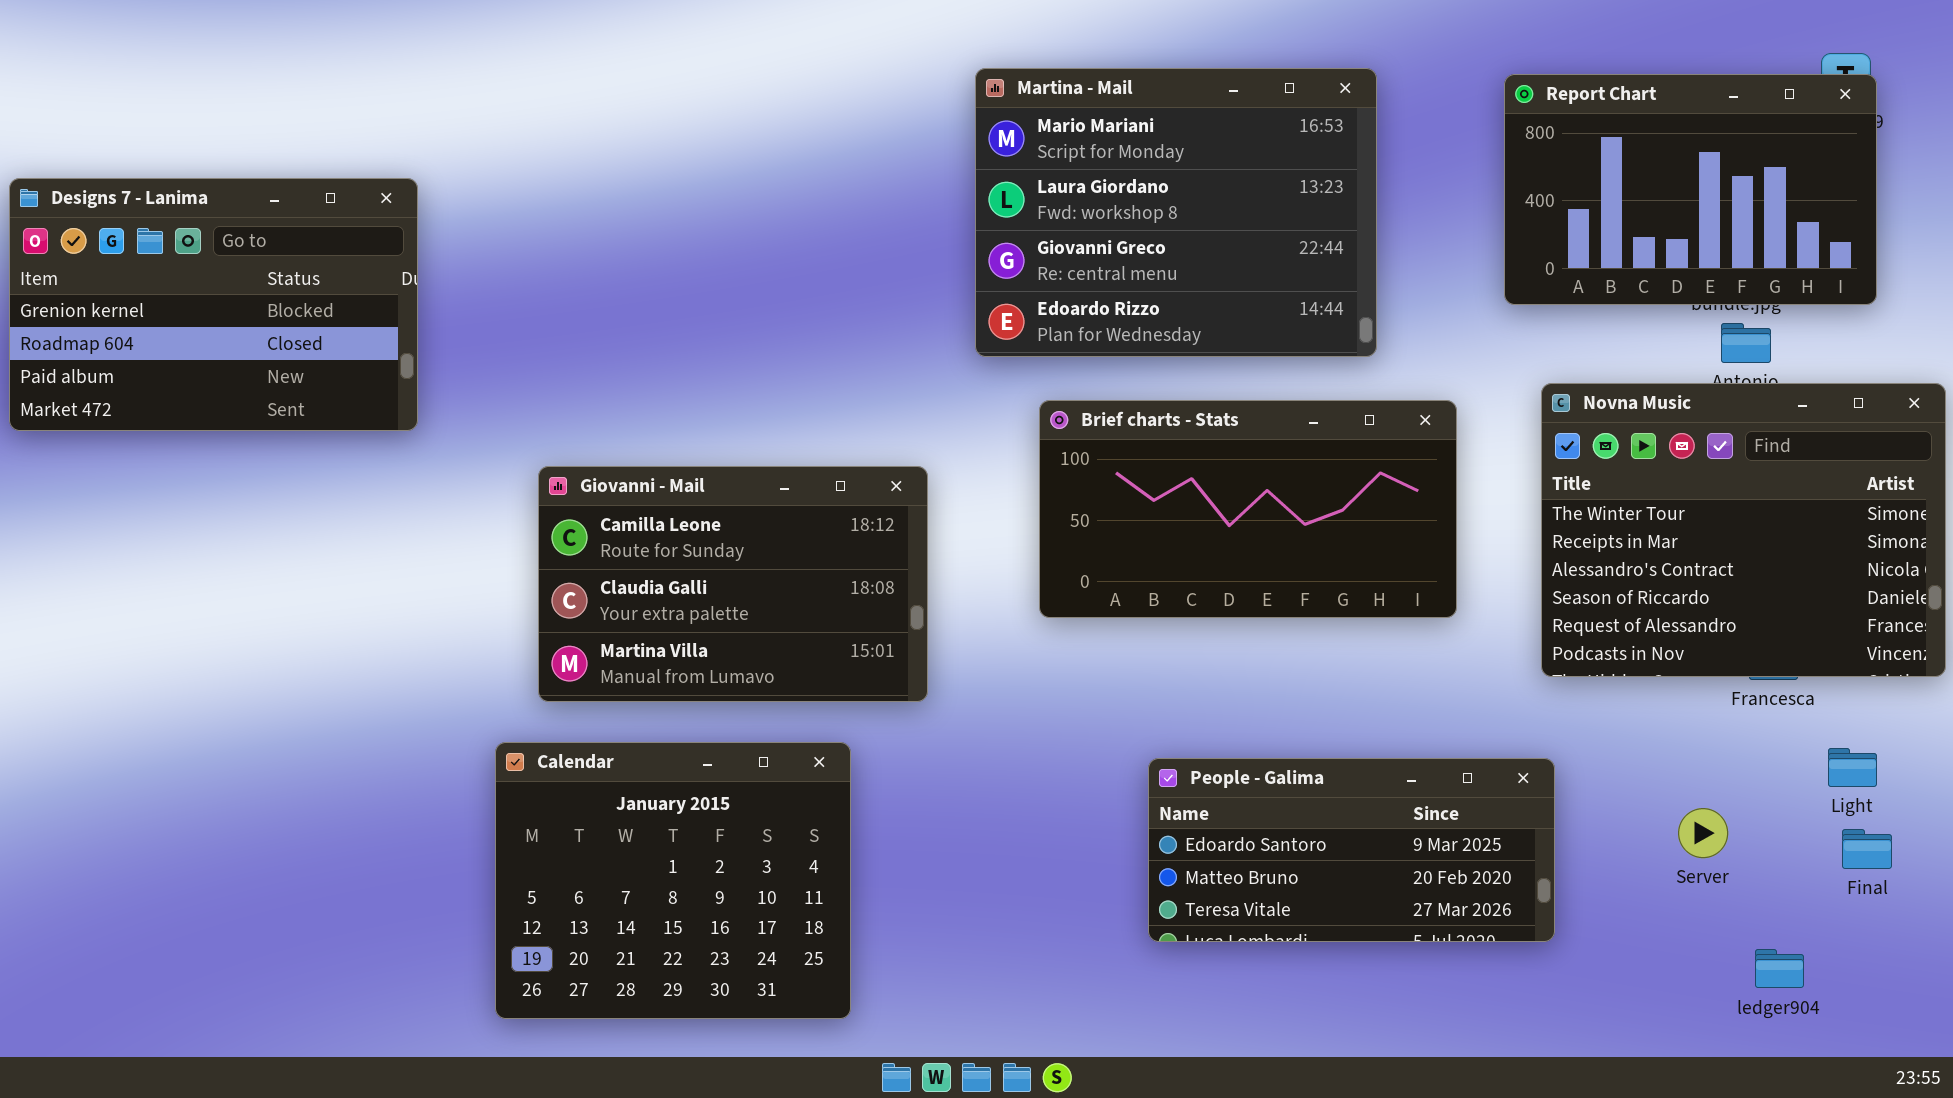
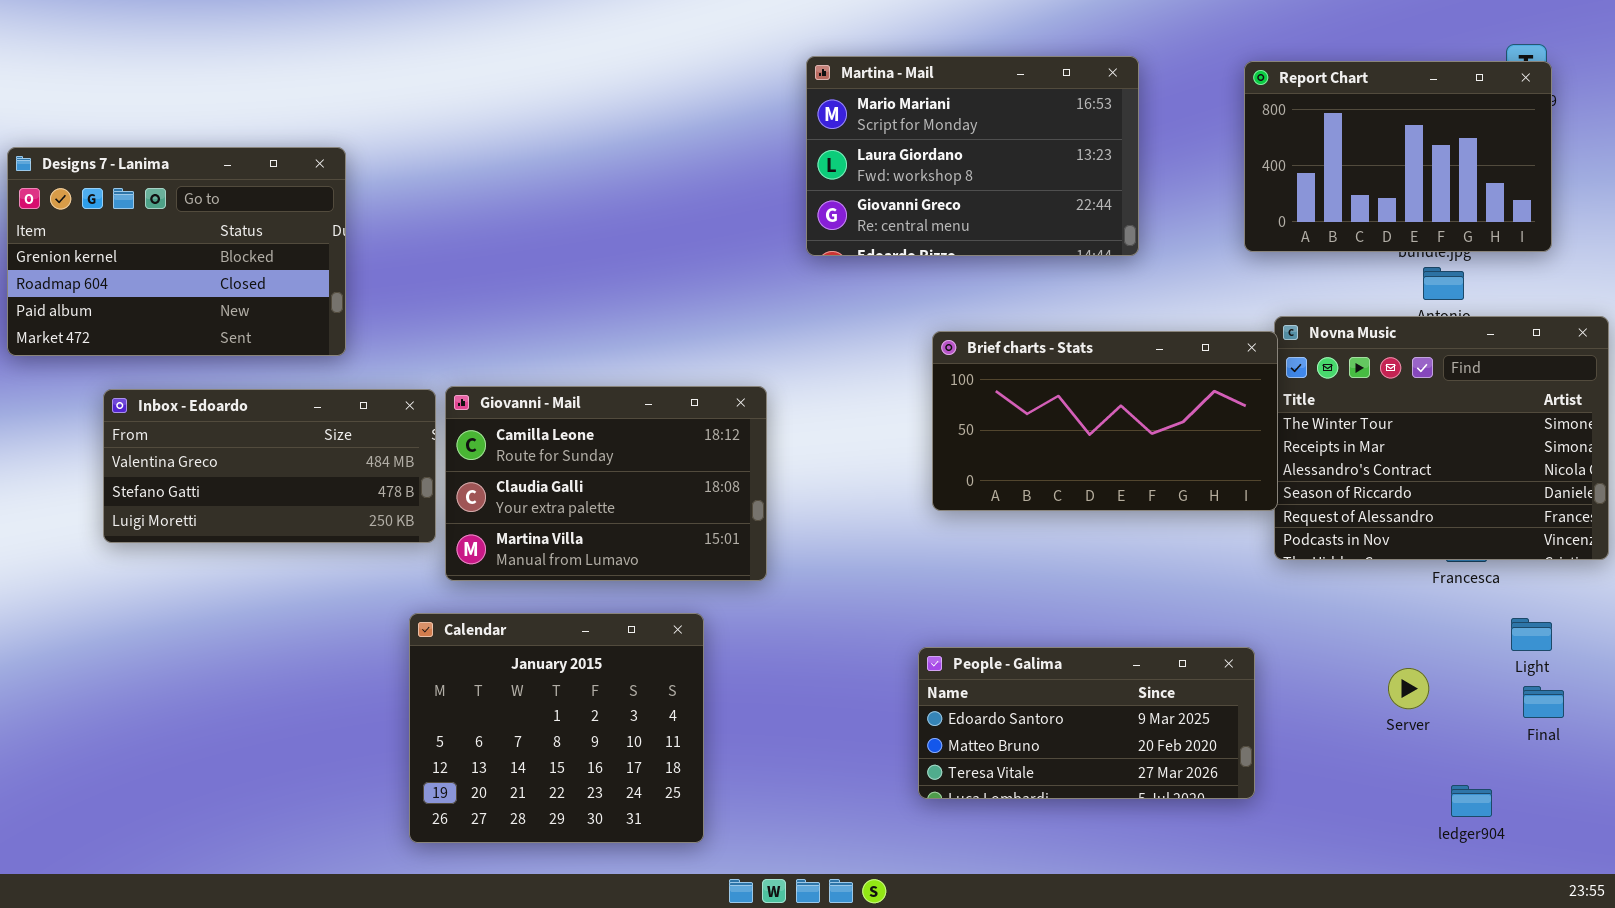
Martina - Mail: [975,68,1377,357] -> [806,56,1139,256], resized
Brief charts - Stats: [1039,400,1457,618] -> [932,331,1278,511], moved
Inbox - Edoardo: none -> [103,389,436,543], opened
People - Galima: [1148,758,1555,942] -> [918,647,1255,799], moved

